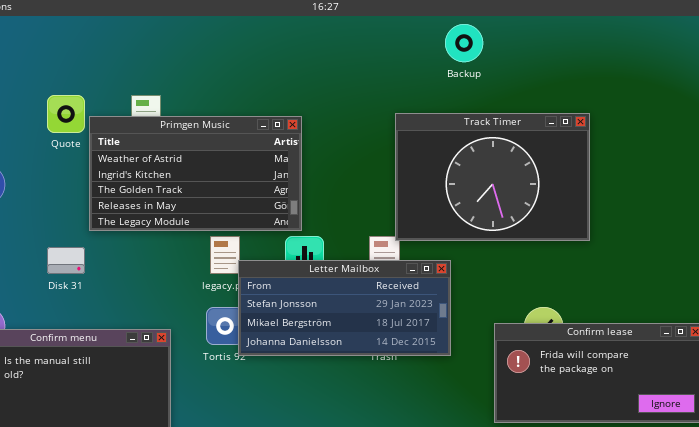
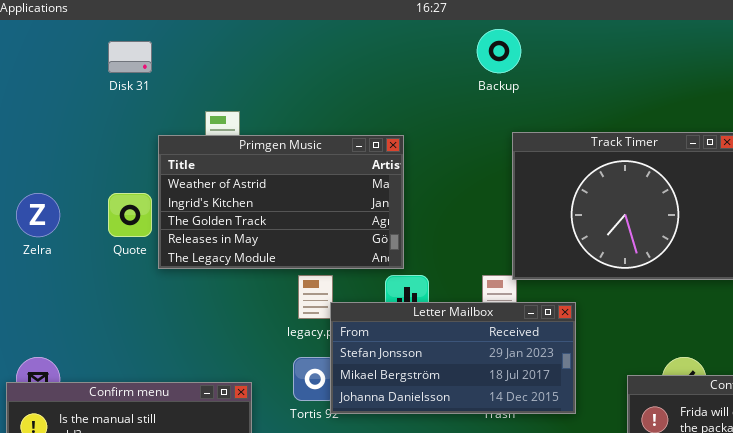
Backup: [445,24,483,62] -> [477,29,521,73], moved
Quote: [47,95,85,133] -> [108,193,152,237], moved
Disk 31: [47,247,85,274] -> [108,41,152,73], moved

